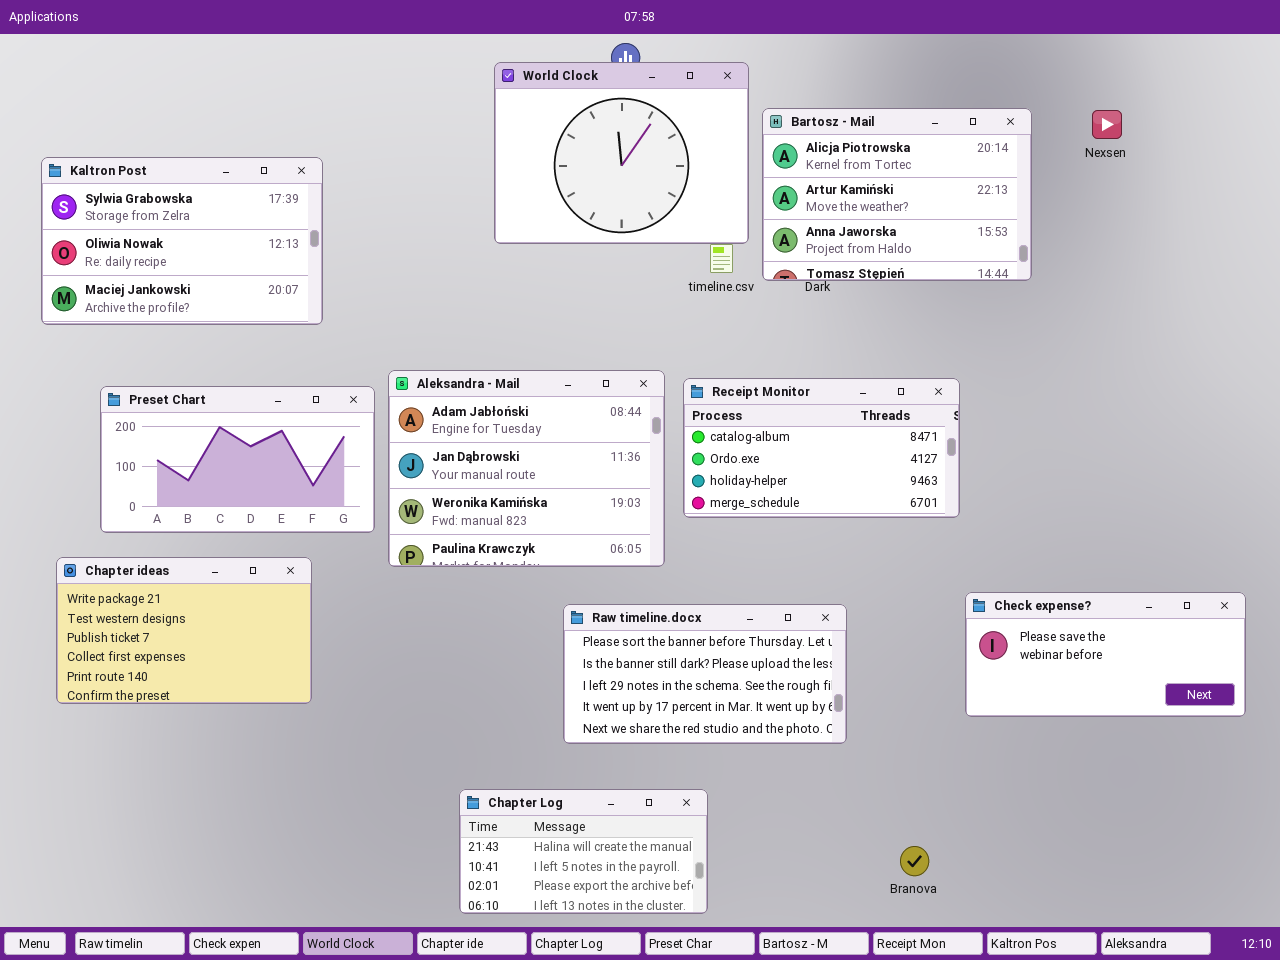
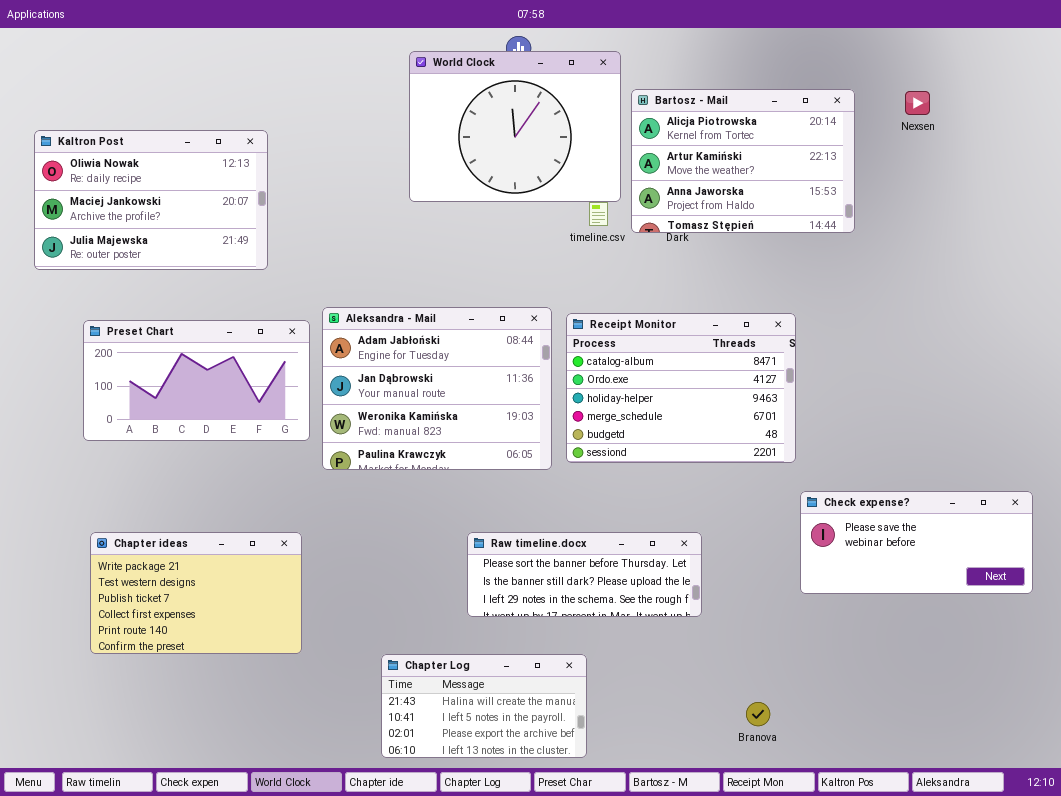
Kaltron Post: [41,157,323,325] -> [34,130,268,270], scrolled down 1 row
Receipt Monitor: [683,378,960,518] -> [566,313,796,463], resized
Chapter ideas: [56,557,312,704] -> [90,532,302,654], moved
Raw timeline.docx: [563,604,847,744] -> [467,532,702,617], resized

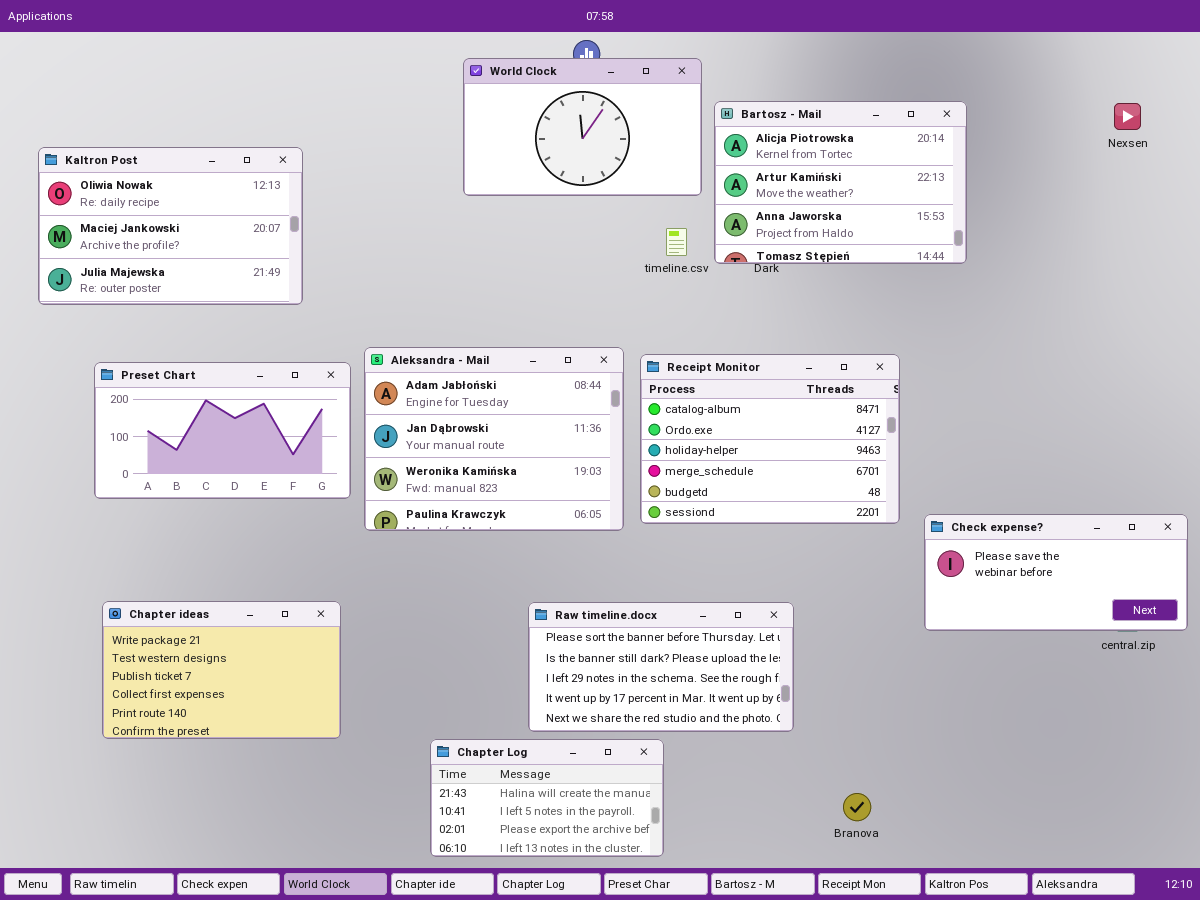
World Clock: [409,51,621,202] -> [463,58,702,196], resized
Nexsen: [905,91,930,115] -> [1114,103,1141,130], moved
Check expense?: [800,491,1033,594] -> [924,514,1188,631], moved
Raw timeline.docx: [467,532,702,617] -> [528,602,794,732], resized

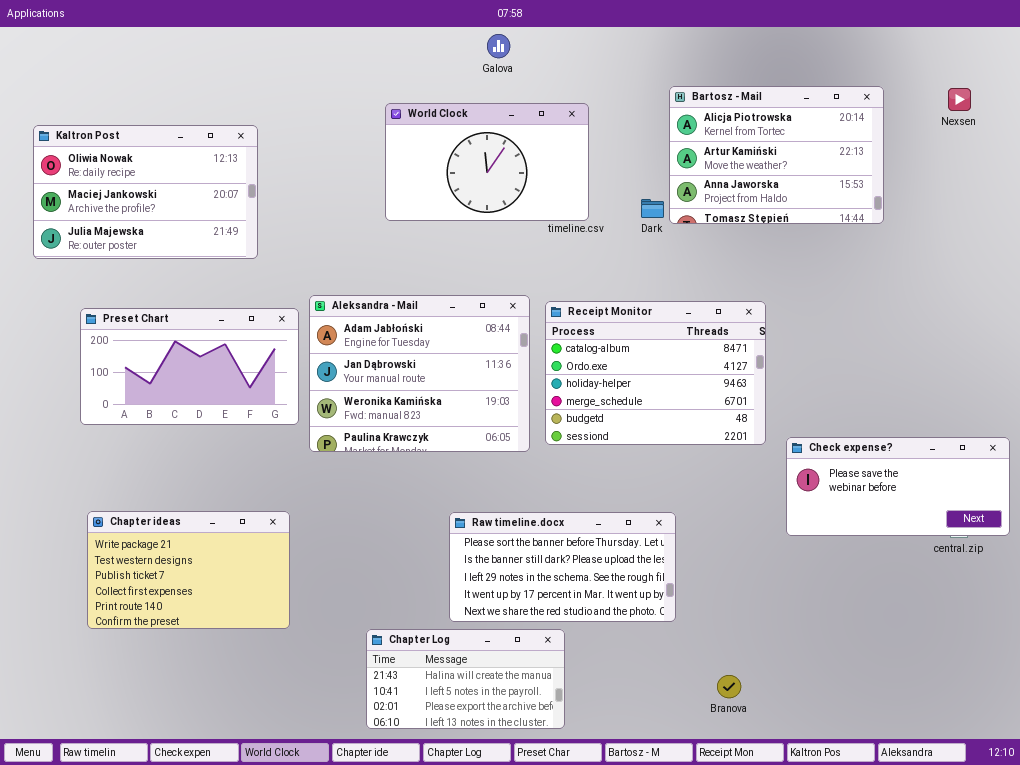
World Clock: [463,58,702,196] -> [385,103,589,221], moved
Bartosz - Mail: [714,101,967,264] -> [669,86,884,224], moved

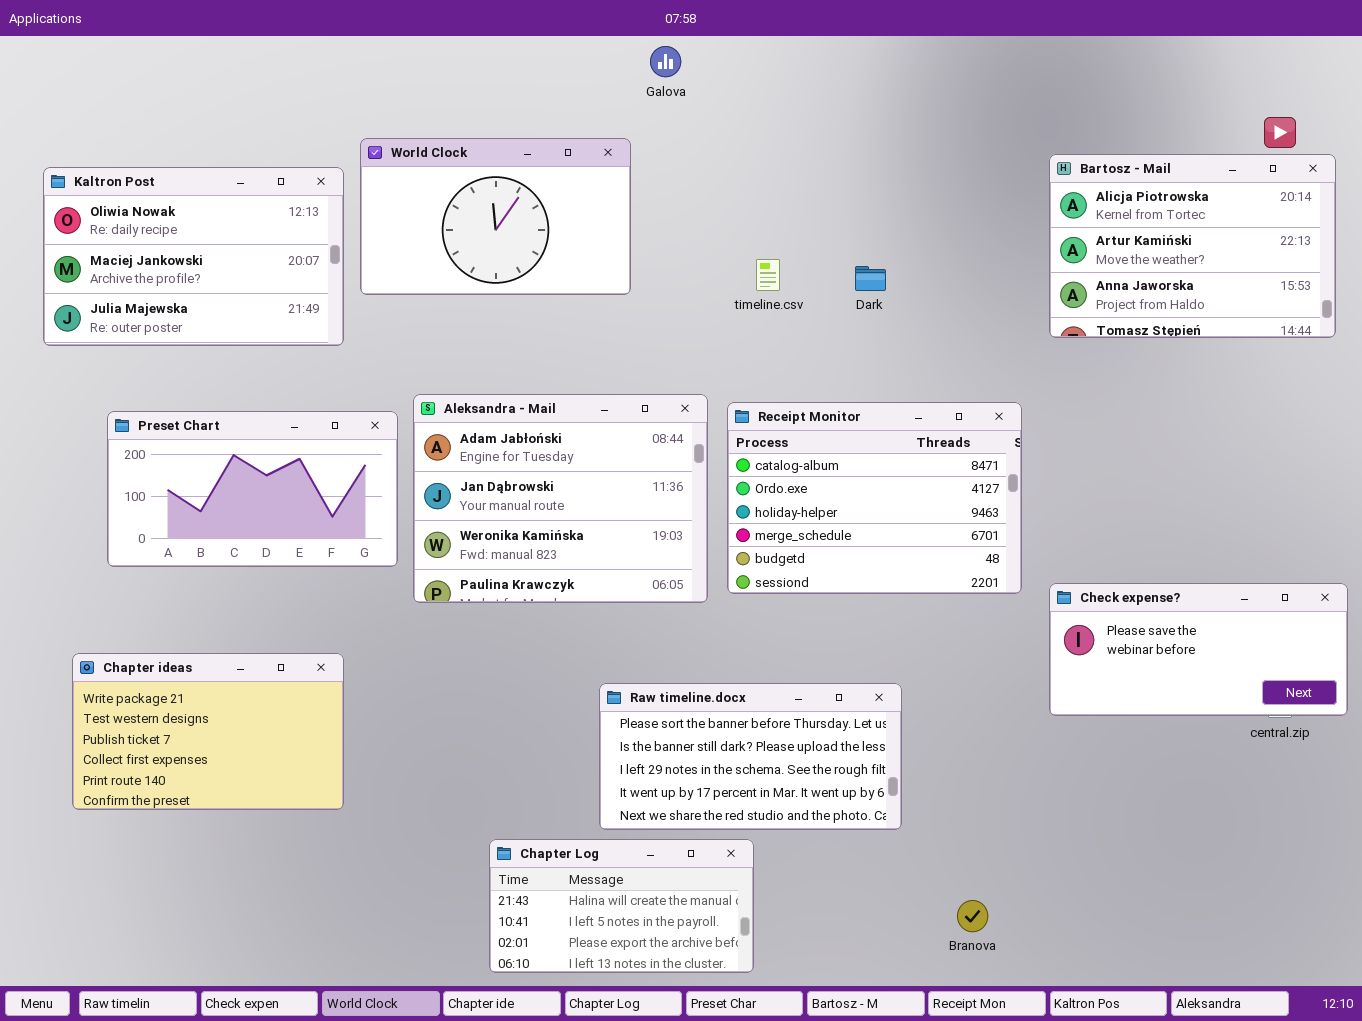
Bartosz - Mail: [669,86,884,224] -> [1049,154,1336,338], moved
World Clock: [385,103,589,221] -> [360,138,631,295], moved
Chapter ideas: [87,511,290,629] -> [72,653,344,810], moved

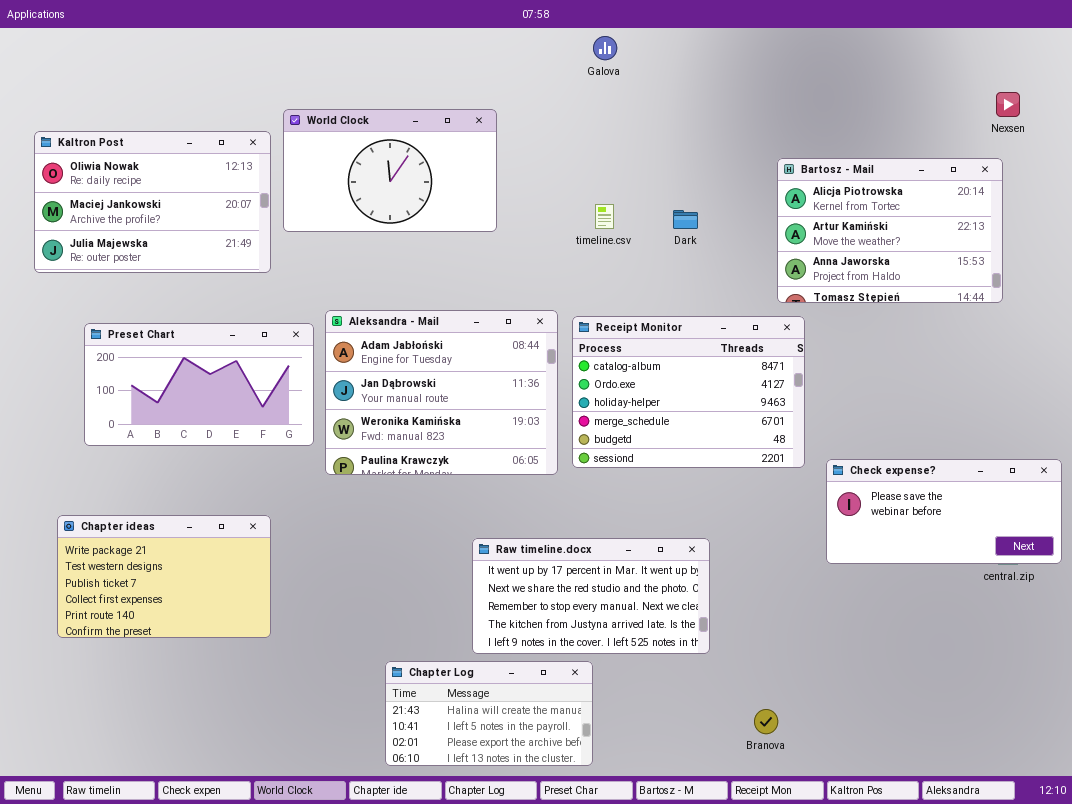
Galova: [650,46,681,77] -> [593,36,617,60], moved
Bartosz - Mail: [1049,154,1336,338] -> [777,158,1003,303], moved
Raw timeline.docx: [599,683,902,830] -> [472,538,710,654], scrolled down 3 rows

